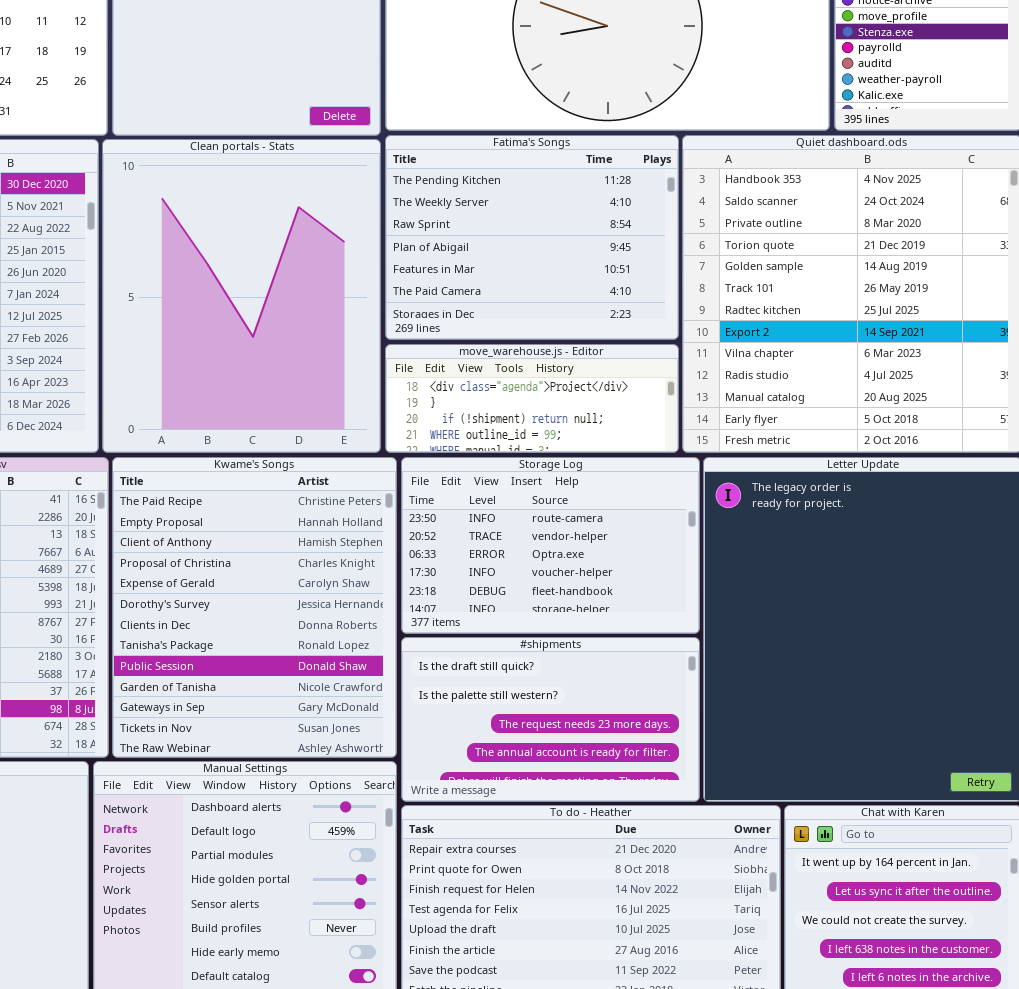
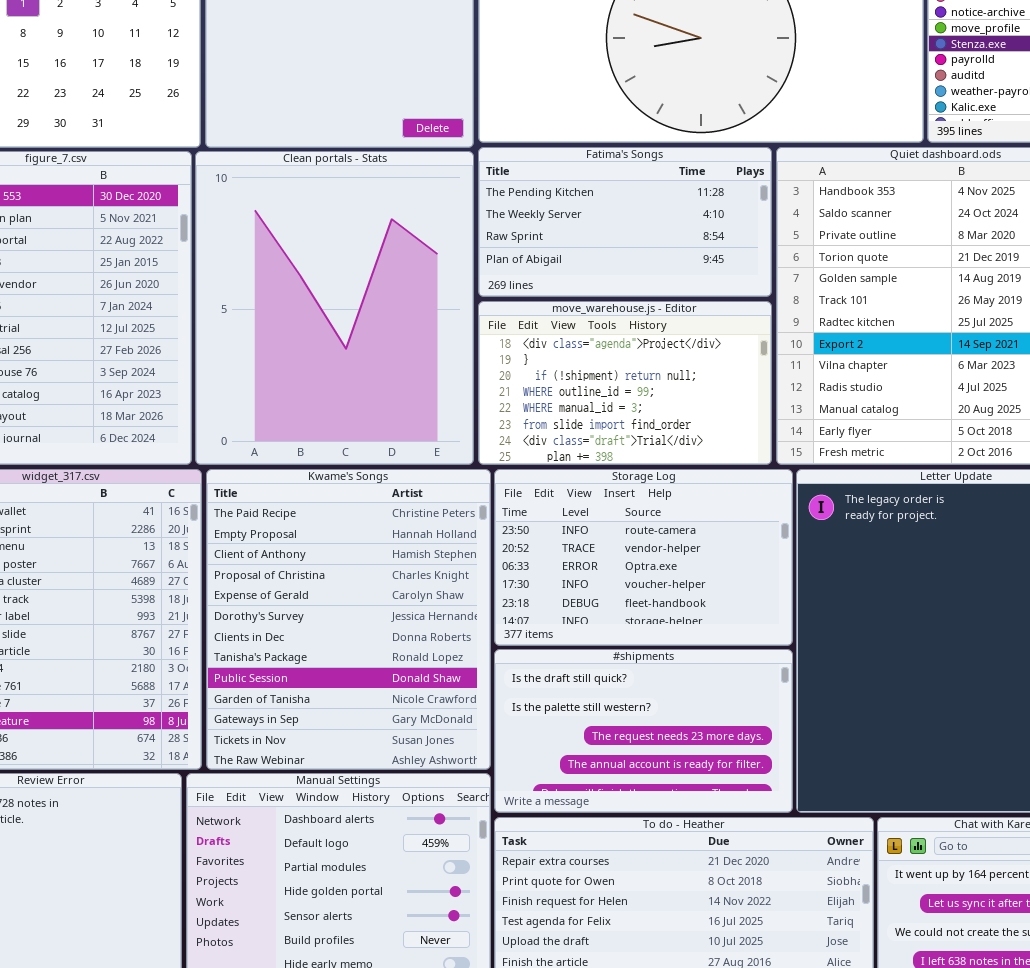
Fatima's Songs: [385,135,679,340] -> [478,147,772,297], resized
move_warehouse.js - Editor: [385,344,679,453] -> [478,301,772,465], resized

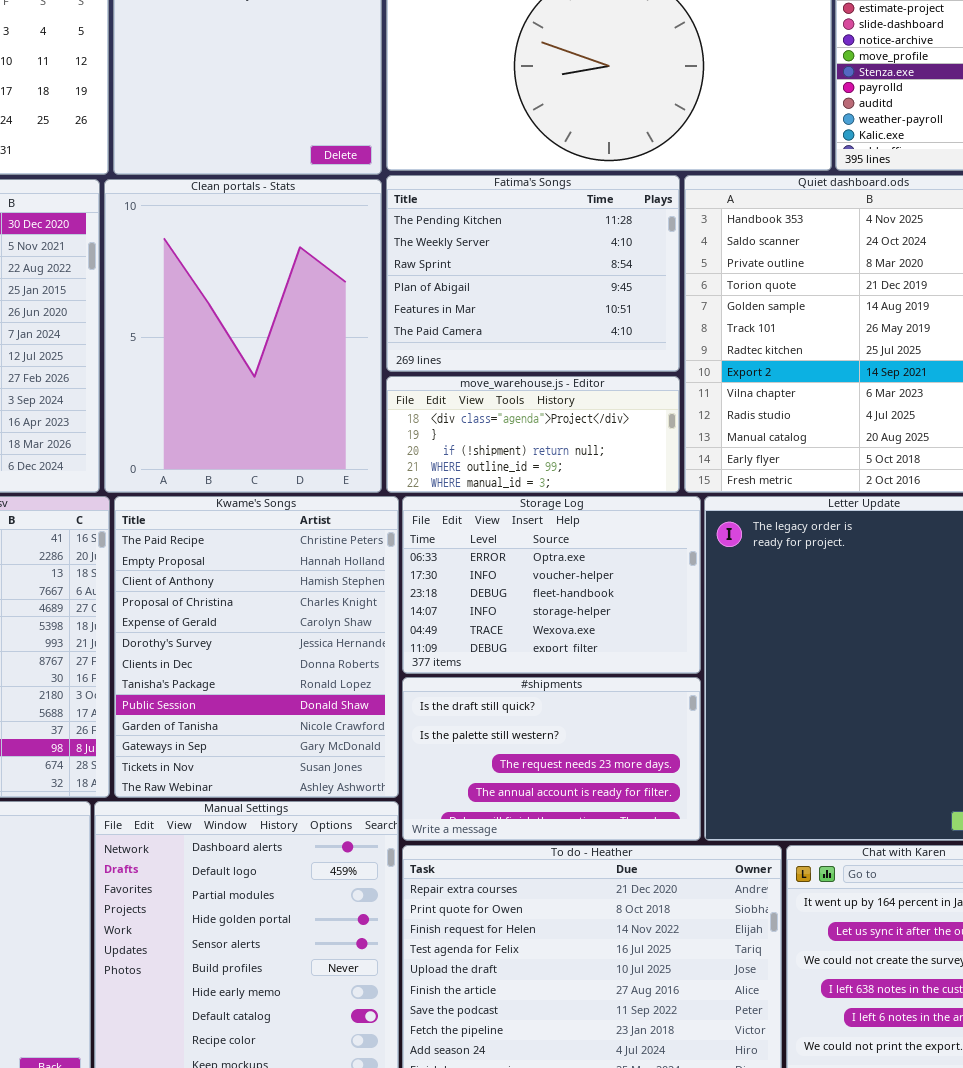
Fatima's Songs: [478,147,772,297] -> [386,175,680,372], resized
move_warehouse.js - Editor: [478,301,772,465] -> [386,376,680,493], resized
Storage Log: [494,469,793,646] -> [402,496,701,674], scrolled down 2 rows

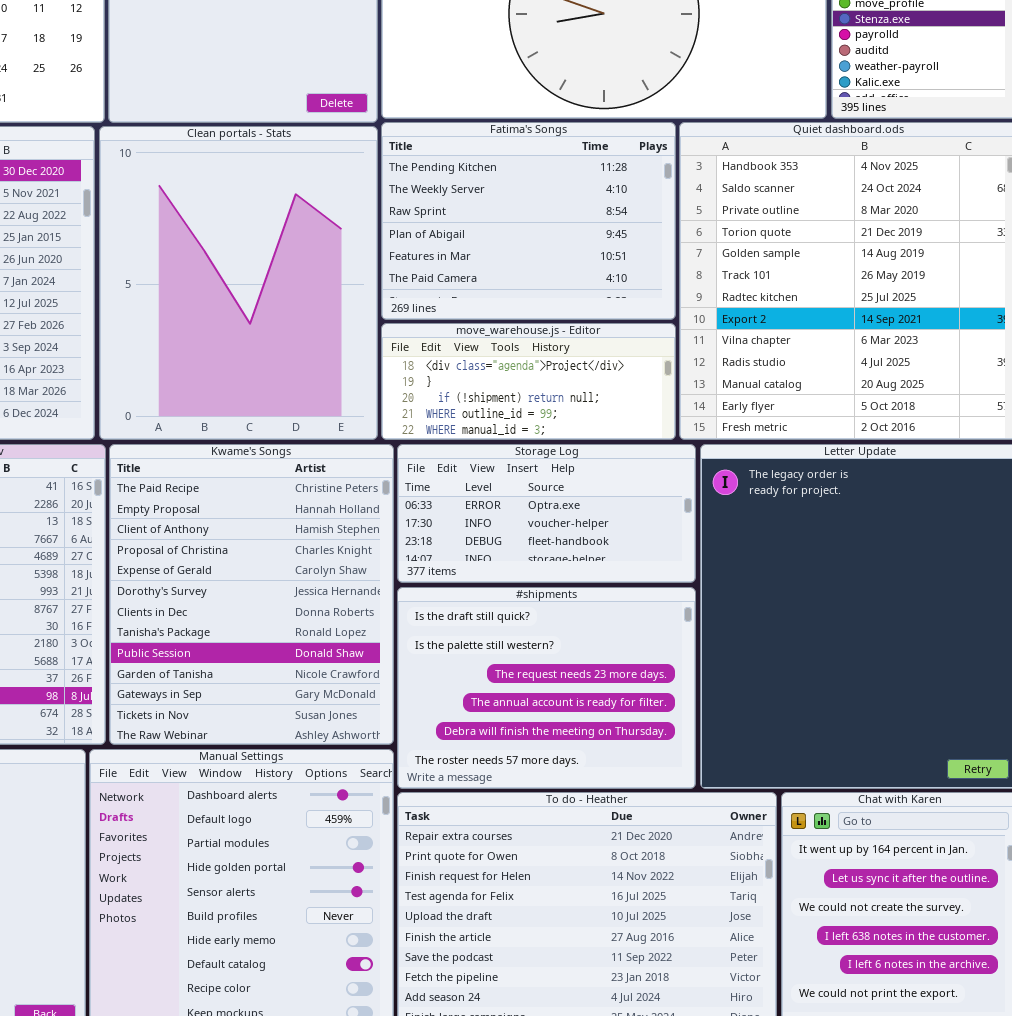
Storage Log: [402,496,701,674] -> [397,444,696,583], resized
#shipments: [402,677,701,841] -> [397,587,696,789], resized

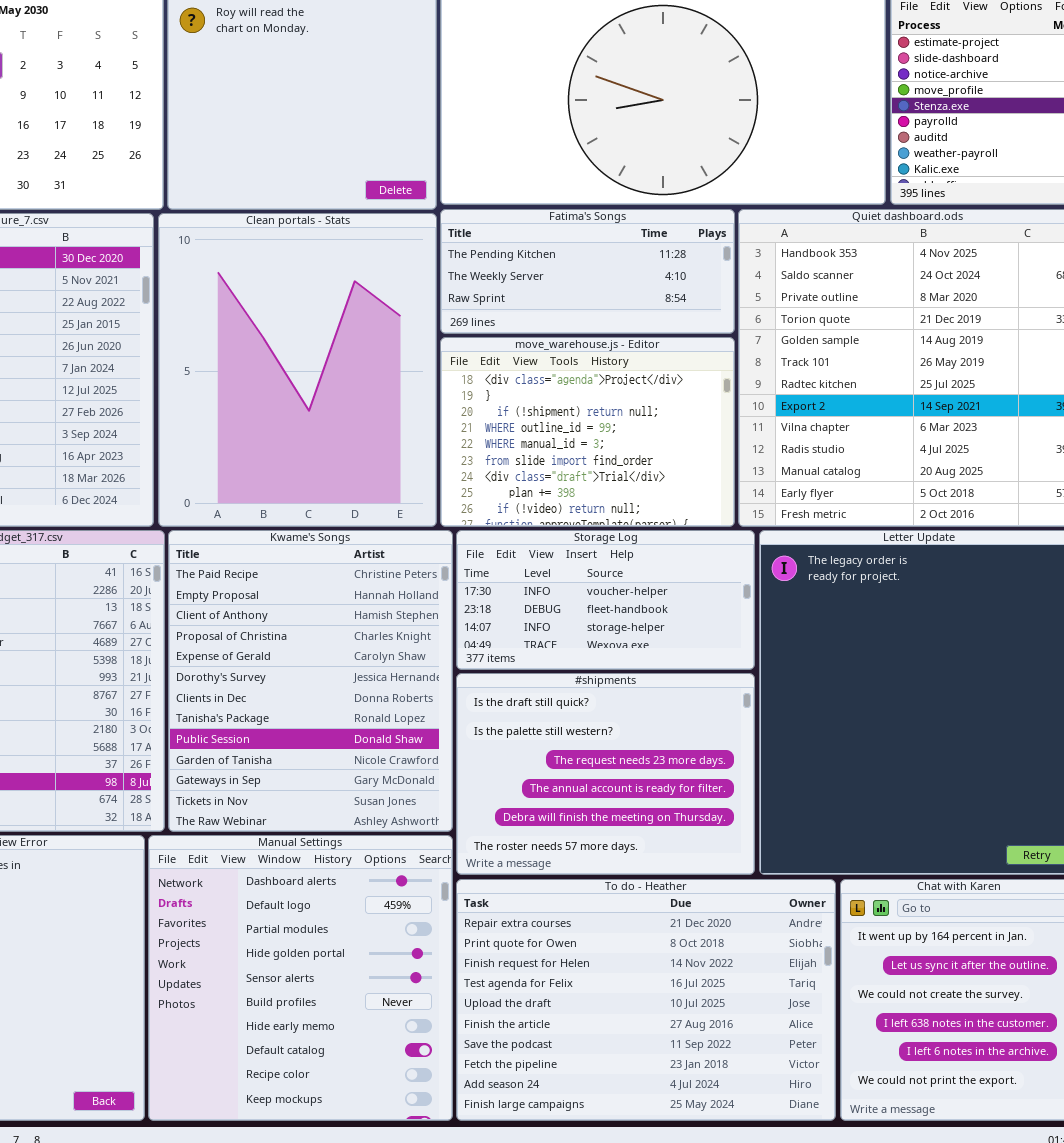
Fatima's Songs: [381,122,676,320] -> [440,209,735,334], resized
move_warehouse.js - Editor: [381,323,676,440] -> [440,337,735,527], resized
Storage Log: [397,444,696,583] -> [456,530,755,670], scrolled down 1 row

